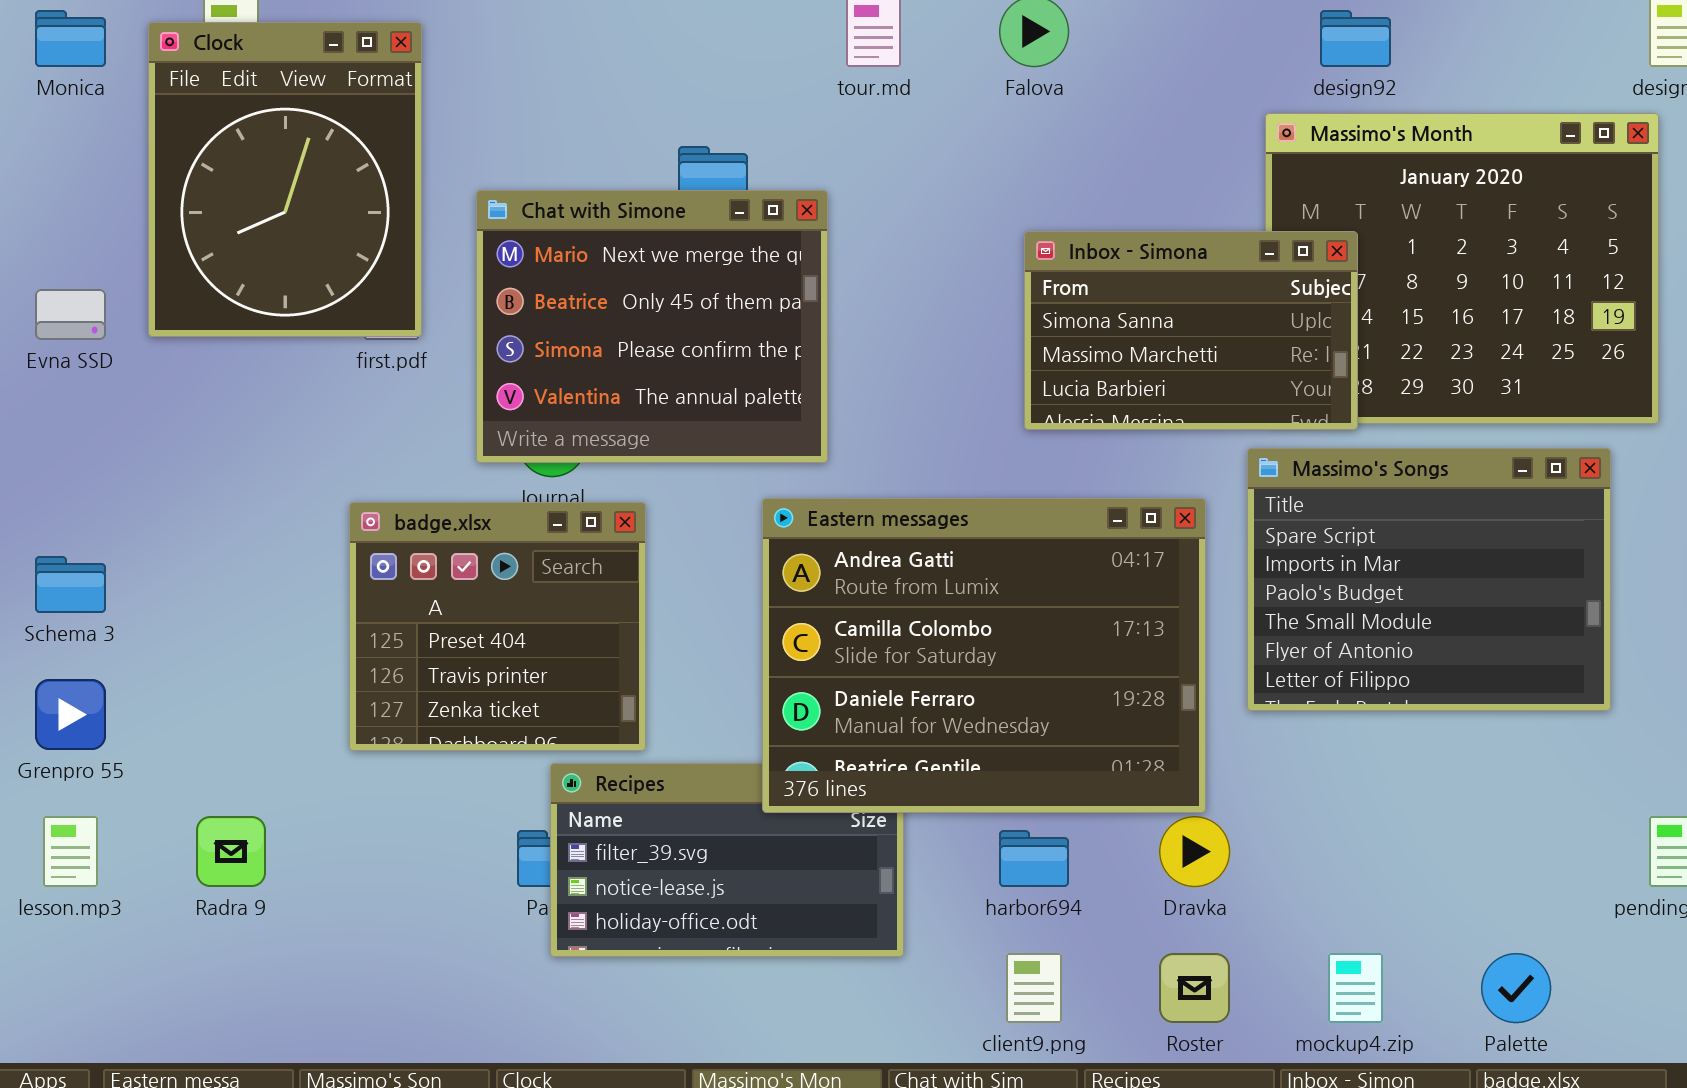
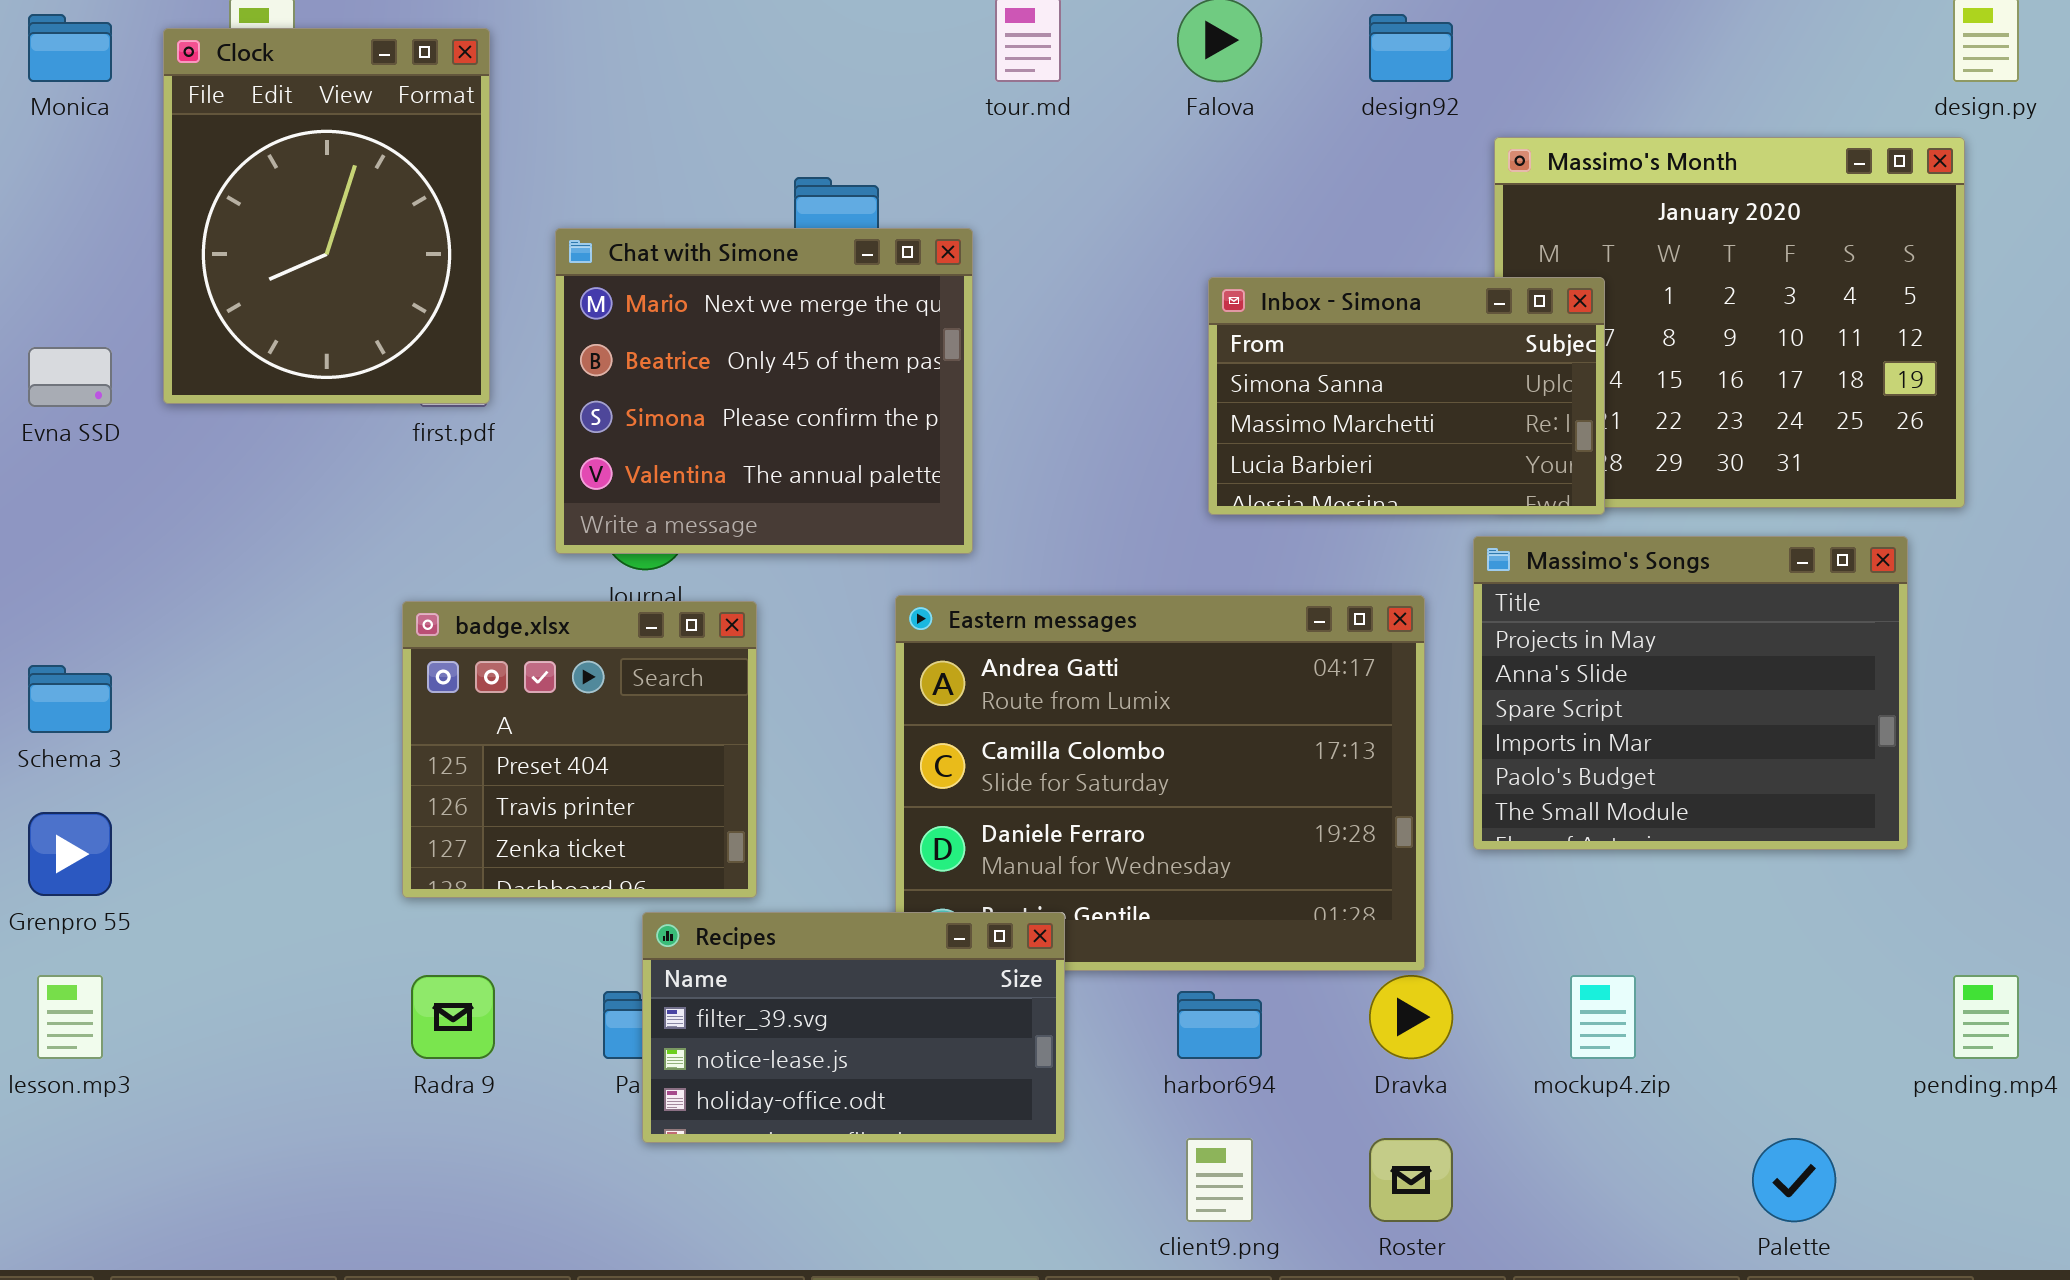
design92: [1320,10,1391,67] -> [1369,14,1453,82], moved
Massimo's Songs: [1247,448,1611,711] -> [1473,536,1908,850], scrolled up 2 rows
Recipes: [550,763,904,957] -> [642,912,1065,1143], raised
Radra 9: [196,816,266,887] -> [411,975,495,1059], moved
mockup4.zip: [1328,953,1383,1023] -> [1570,975,1636,1059], moved

